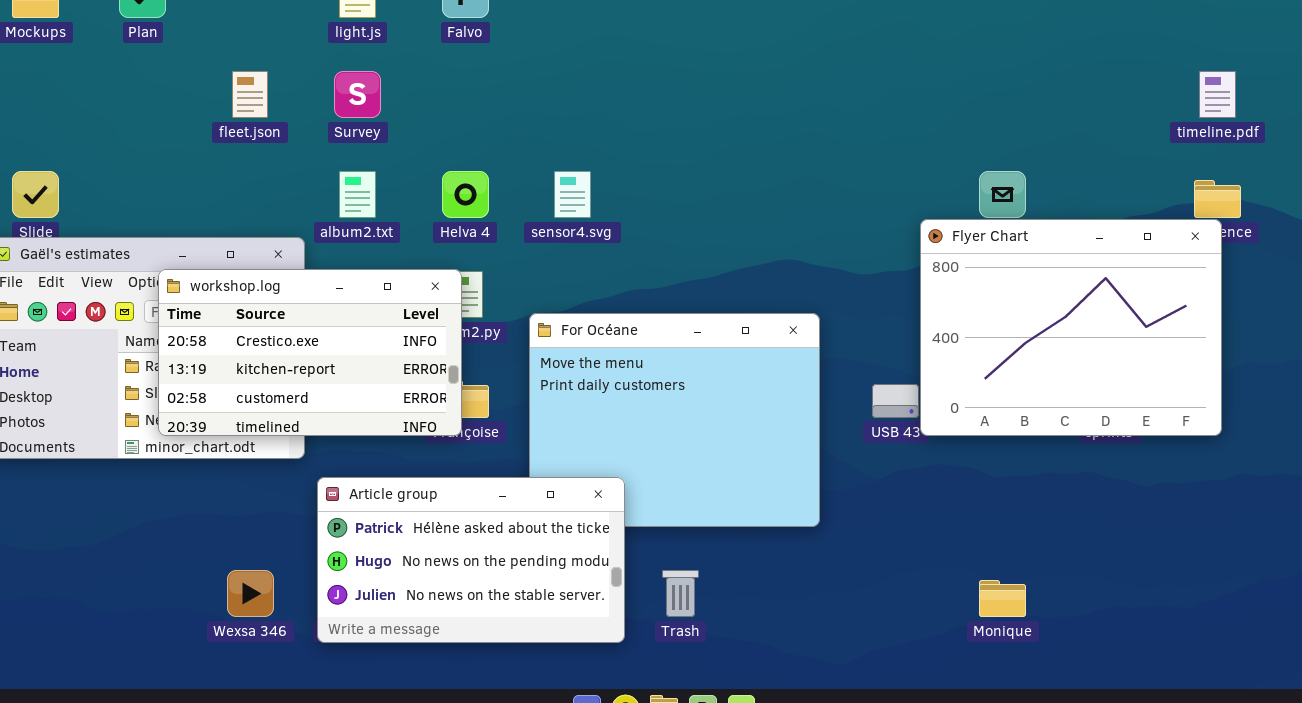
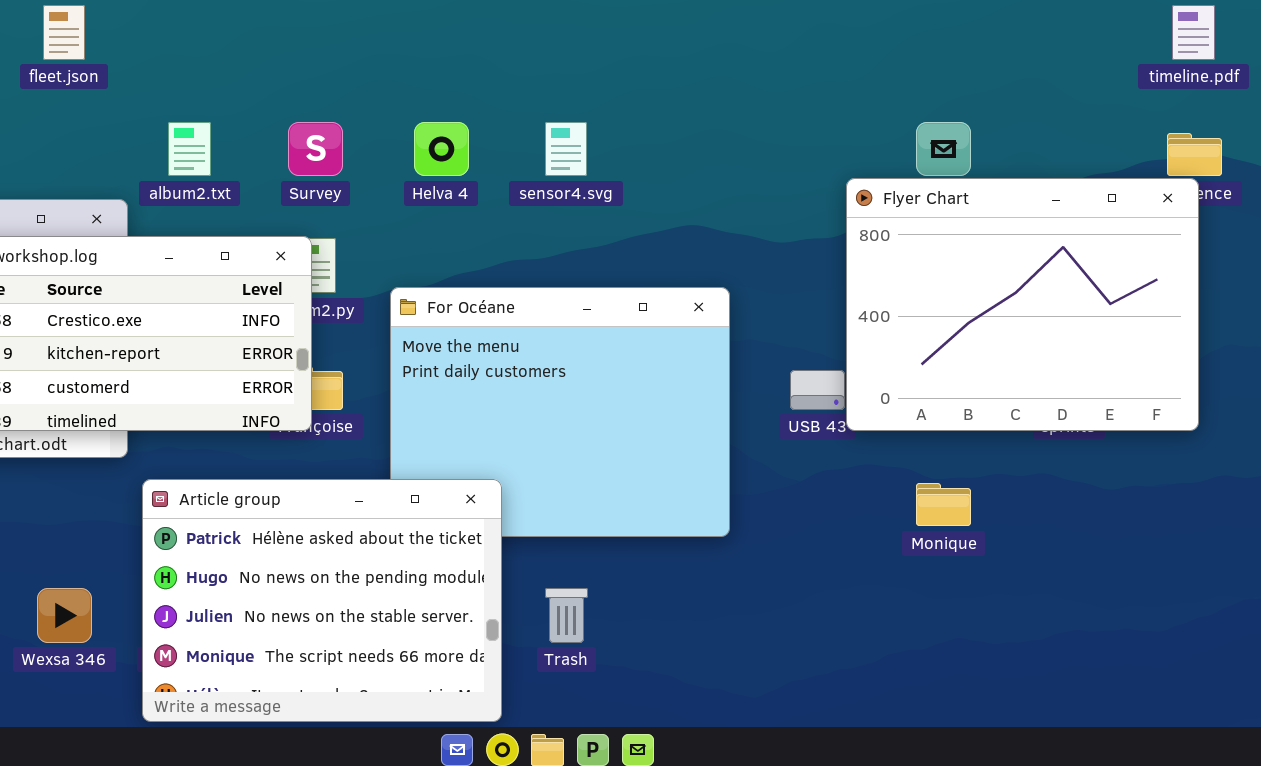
Survey: [334,71,381,118] -> [288,122,343,176], moved
Helva 4: [442,171,489,218] -> [414,122,469,176], moved
sensor4.svg: [554,171,591,218] -> [545,122,587,176], moved
Article group: [317,477,625,643] -> [142,479,502,722], resized
Monique: [979,580,1026,617] -> [916,483,971,526], moved

